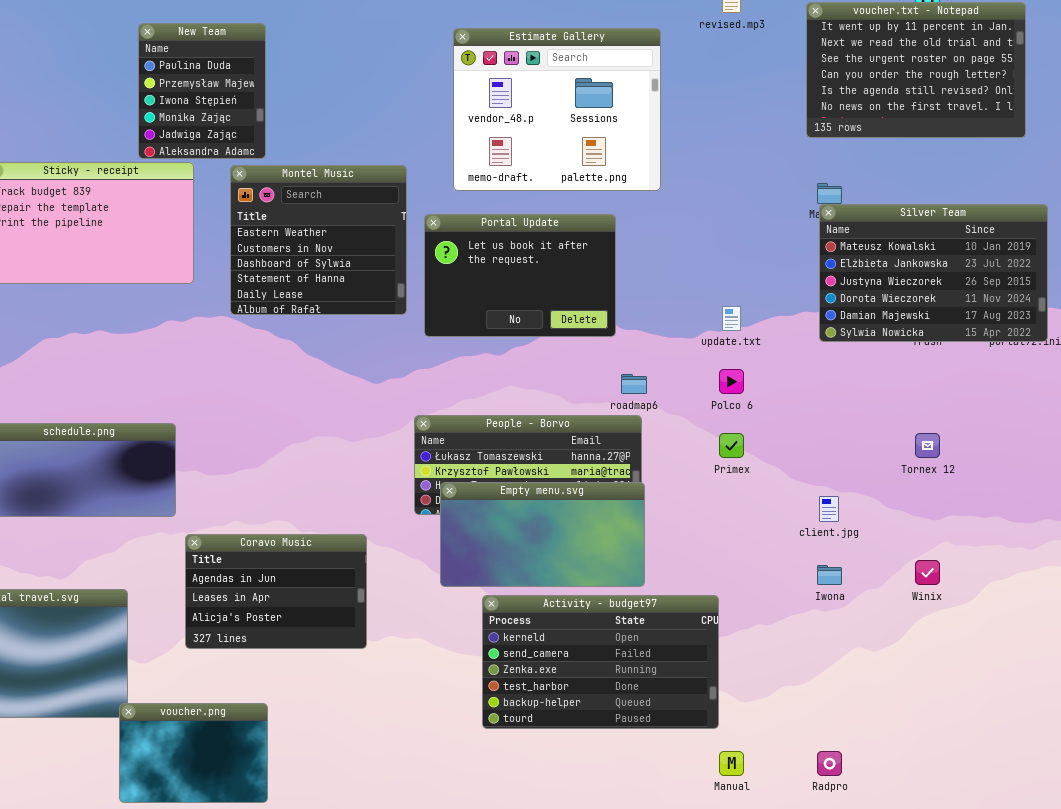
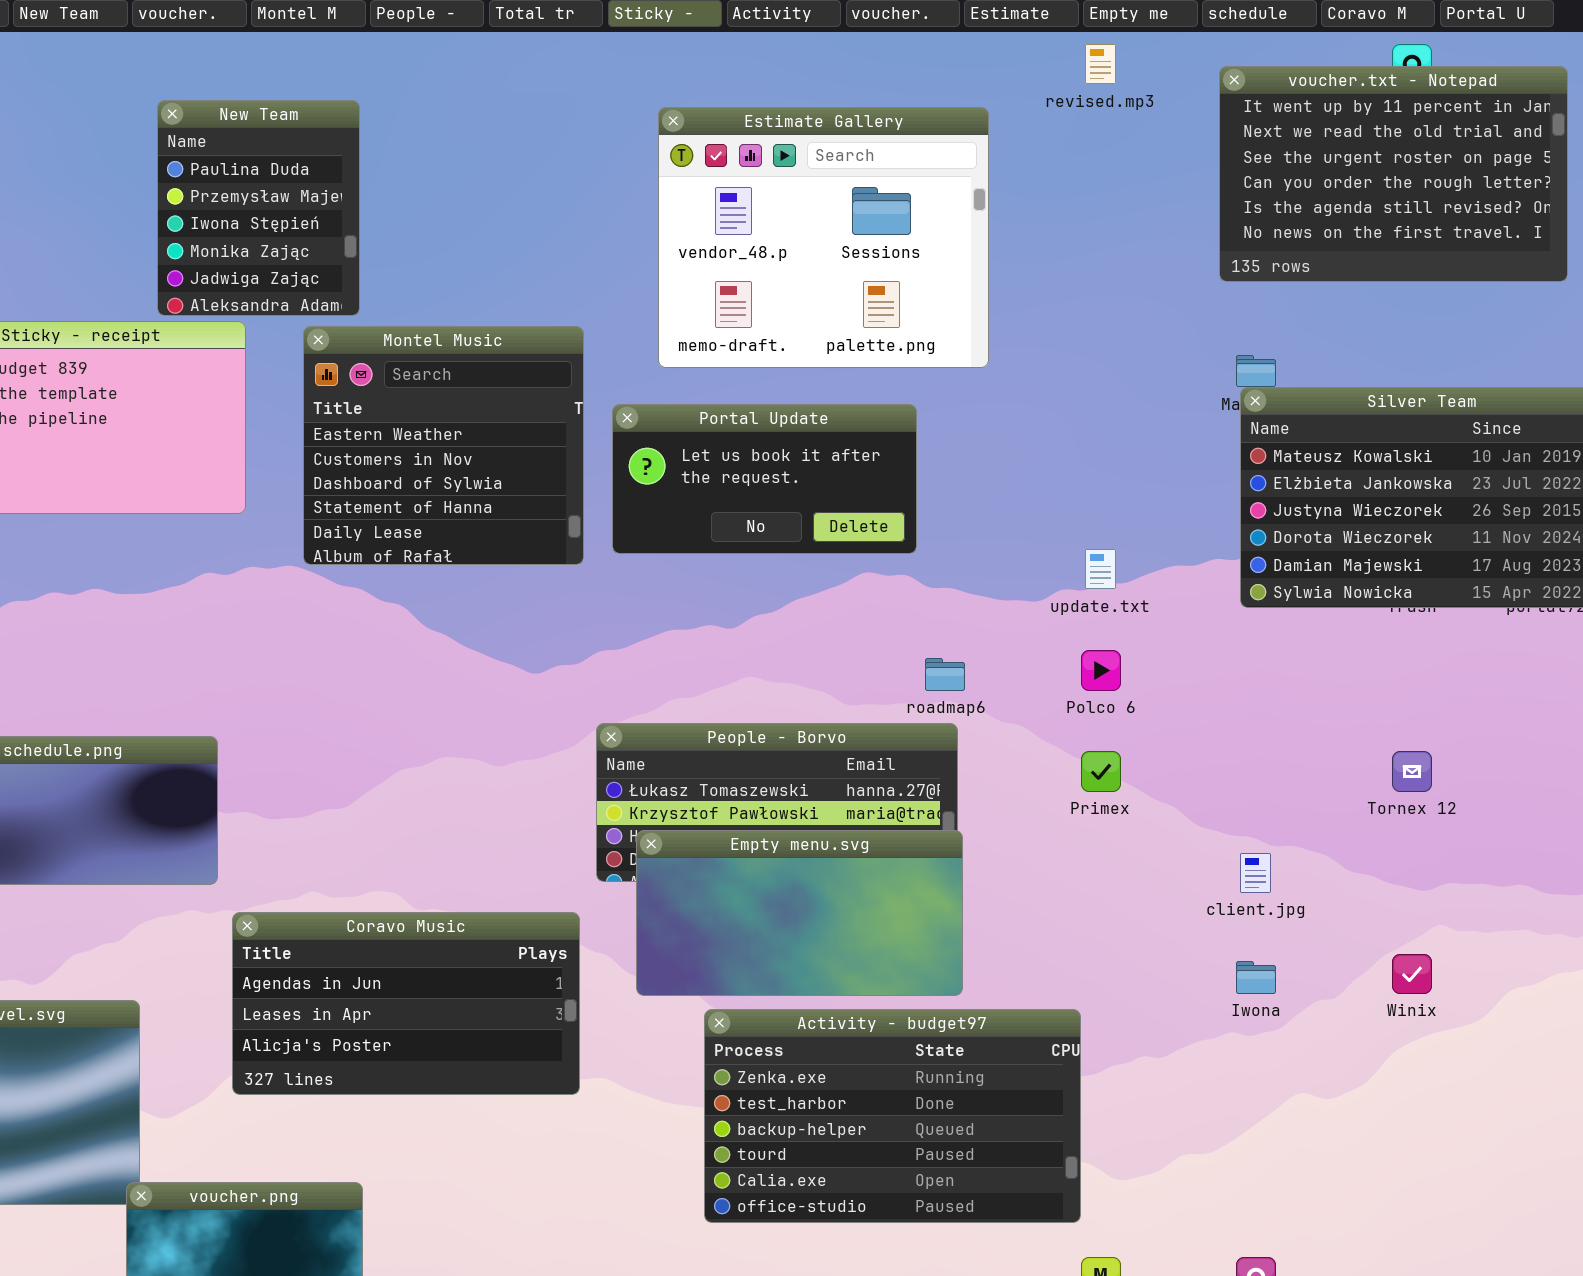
Portal Update: [424,214,616,337] -> [612,404,917,554], resized
Coravo Music: [185,534,367,649] -> [232,912,580,1095], resized
Activity - budget97: [482,595,719,729] -> [704,1009,1081,1223], scrolled down 2 rows

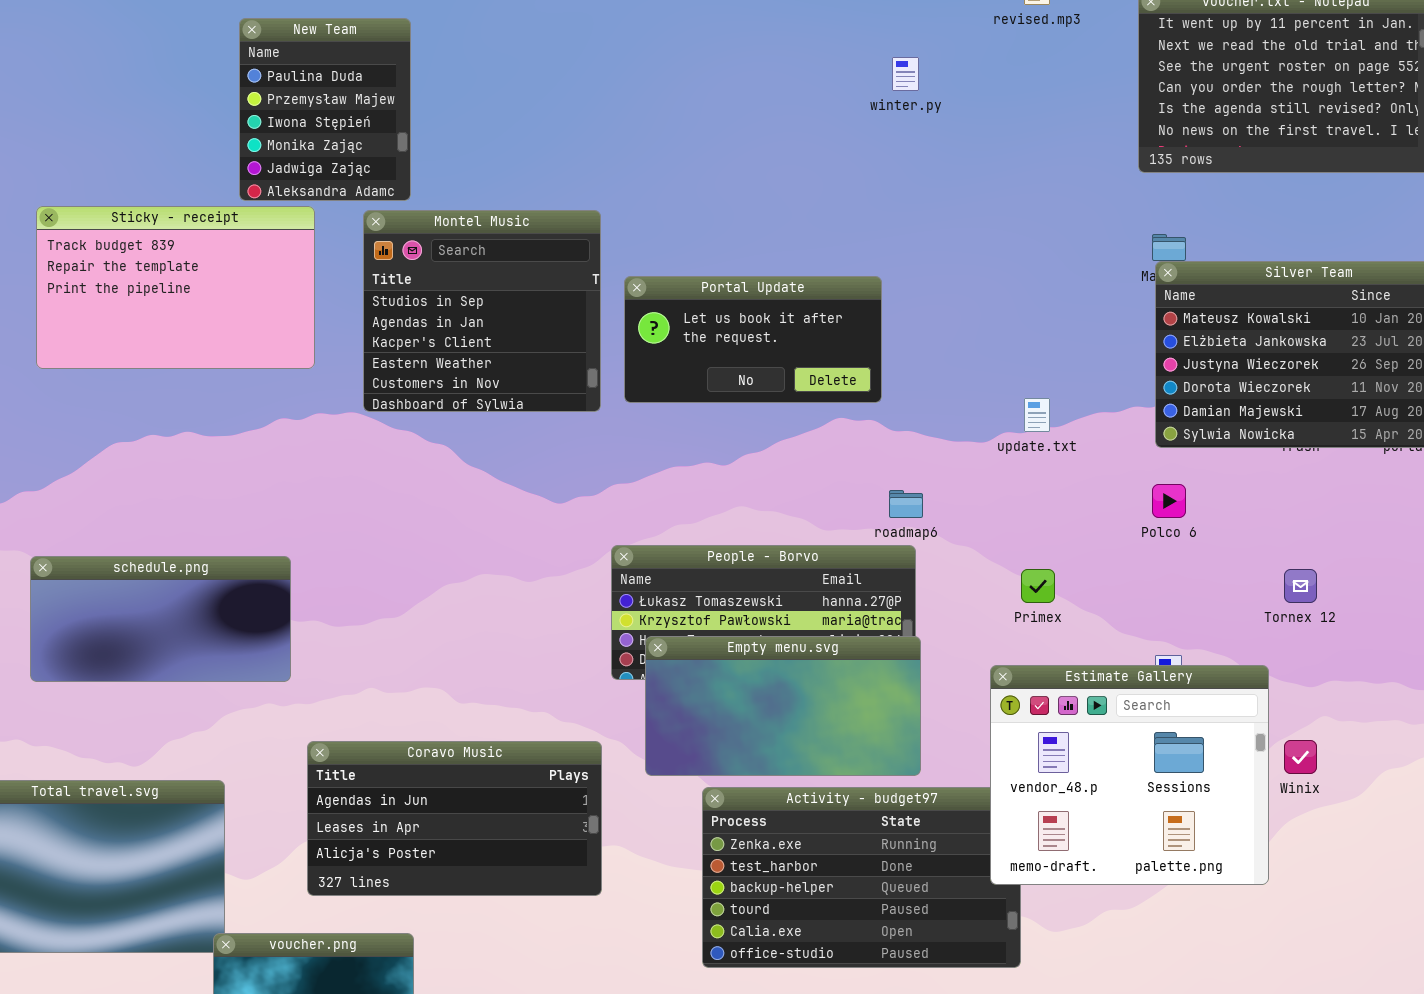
Estimate Gallery: [658,107,989,368] -> [990,665,1269,885], moved
Montel Music: [303,326,584,565] -> [363,210,601,412], scrolled up 3 rows
Polco 6: [1081,650,1121,691] -> [1152,484,1186,518], moved
Coravo Music: [232,912,580,1095] -> [307,741,602,896], moved

